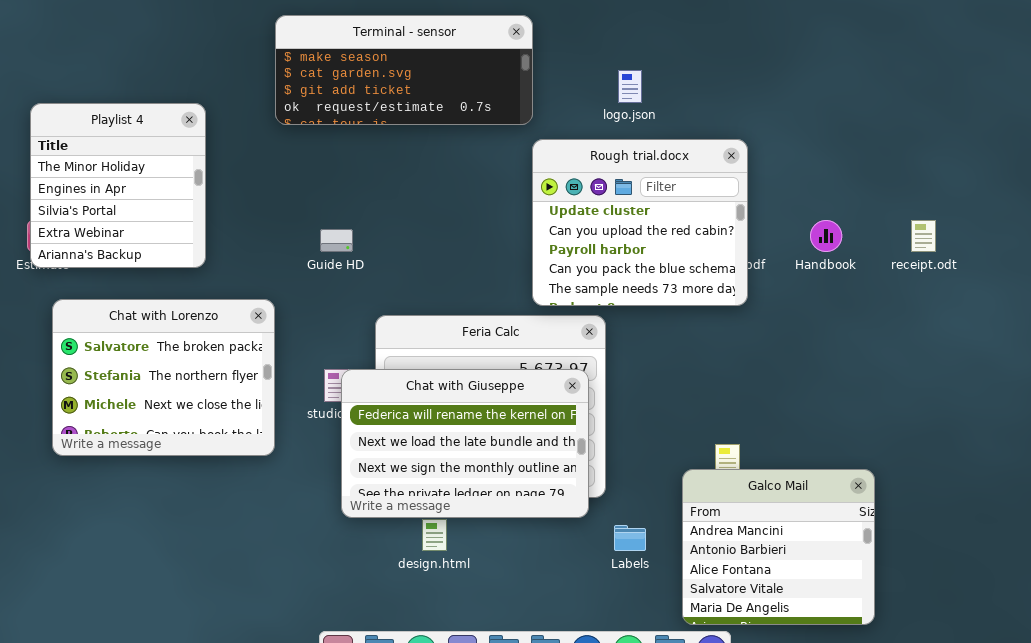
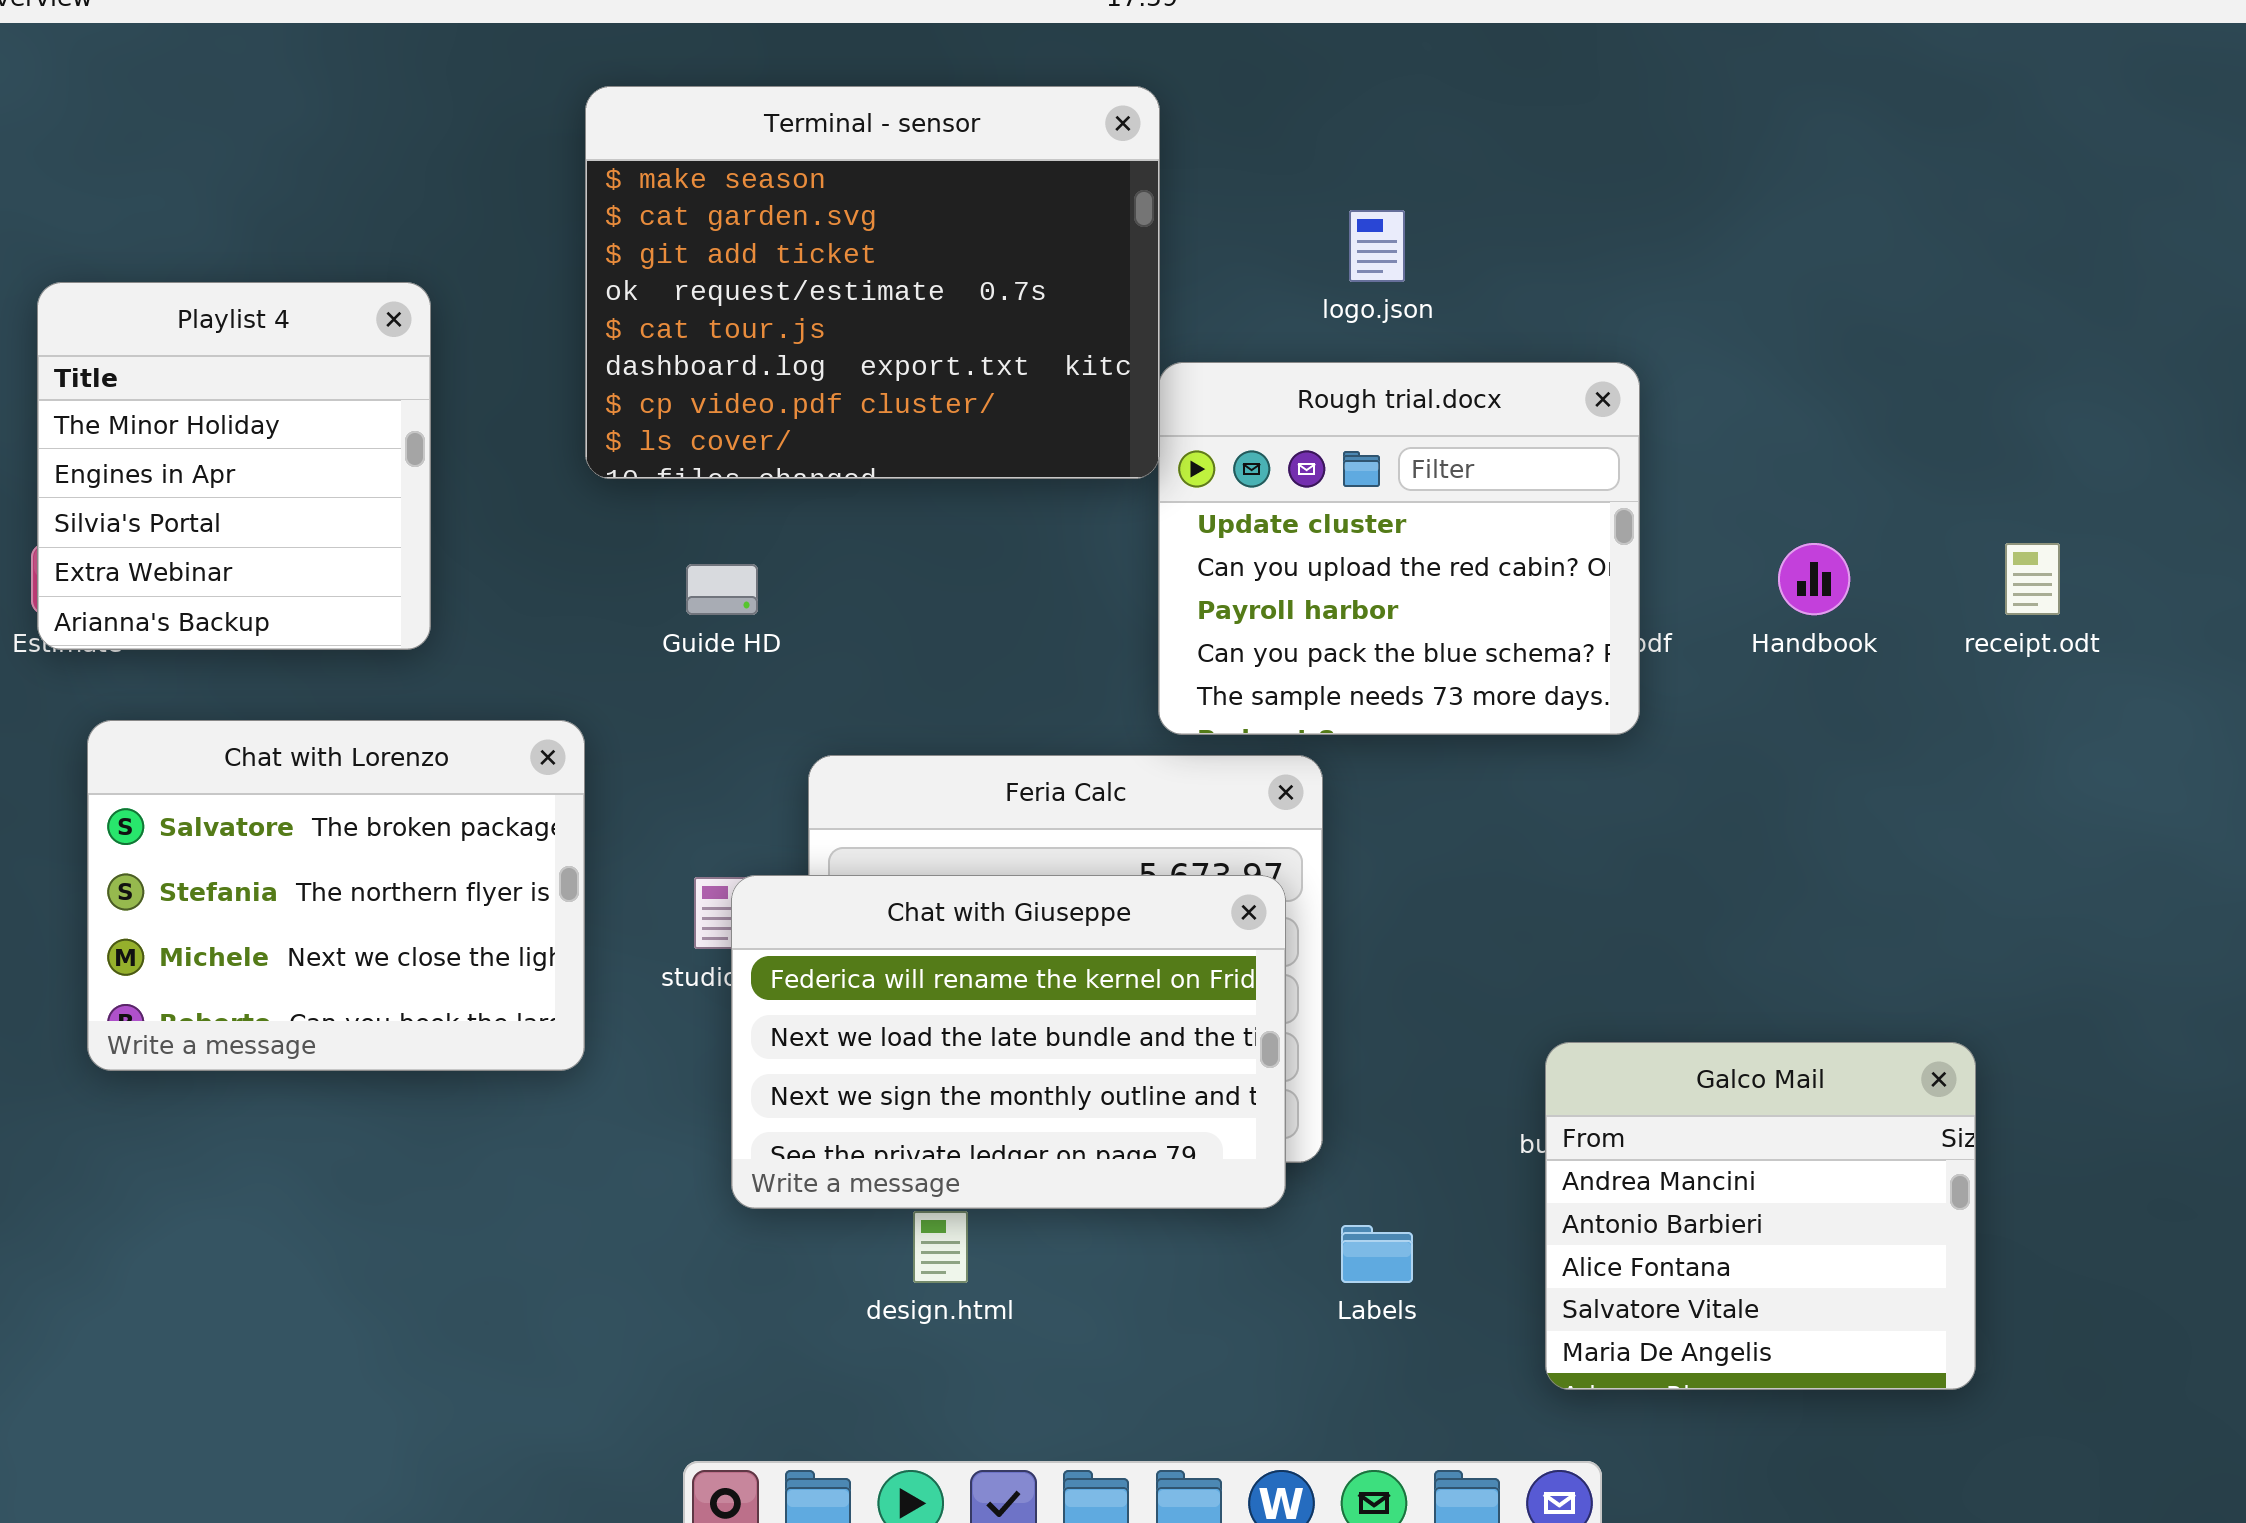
Terminal - sensor: [275,15,533,125] -> [585,86,1160,479], resized
Galco Mail: [682,469,875,625] -> [1545,1042,1976,1390], moved

